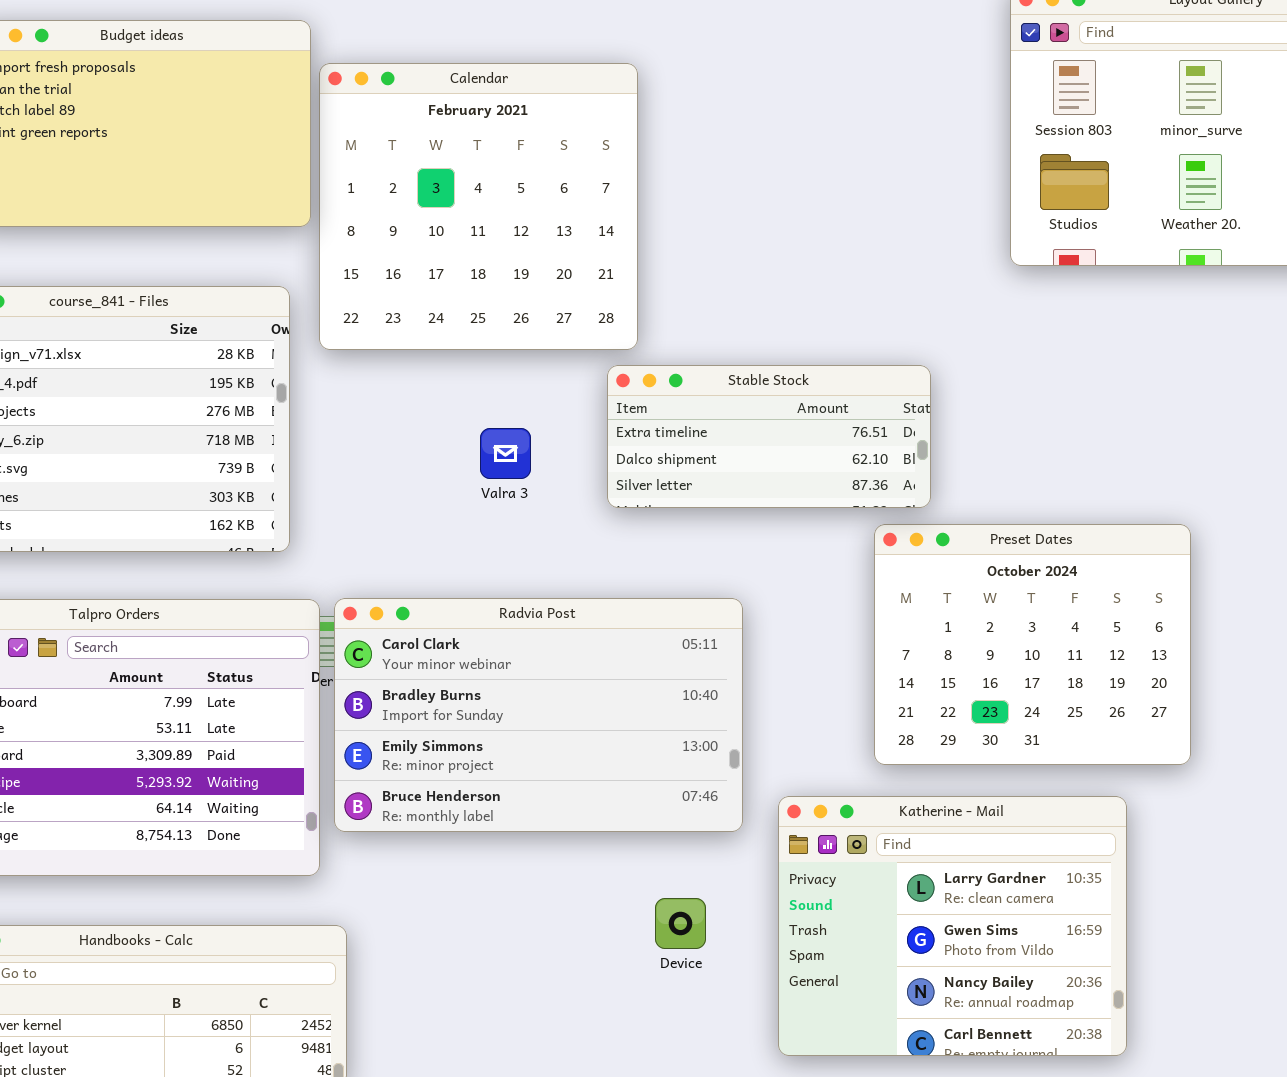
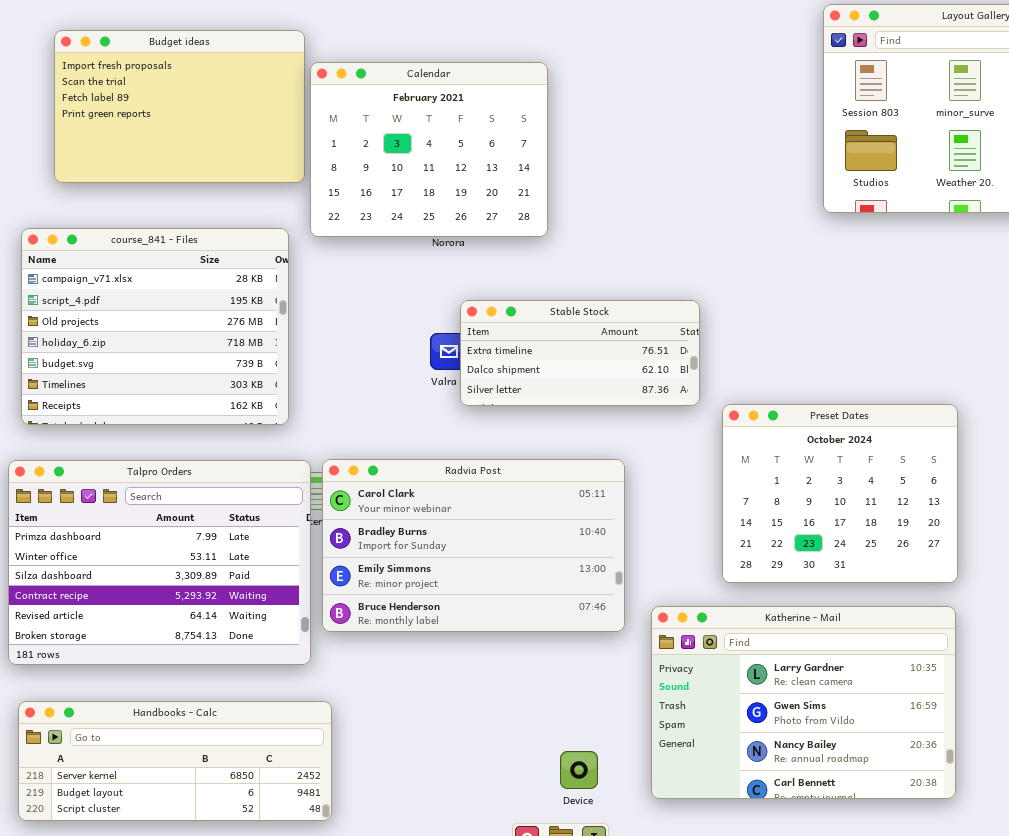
Calendar: [319,63,638,350] -> [310,62,548,237], resized
Stable Stock: [607,365,931,508] -> [460,300,700,406], moved
Katherine - Mail: [778,796,1127,1056] -> [651,606,956,799], resized
Device: [655,898,706,949] -> [560,751,598,789], moved

